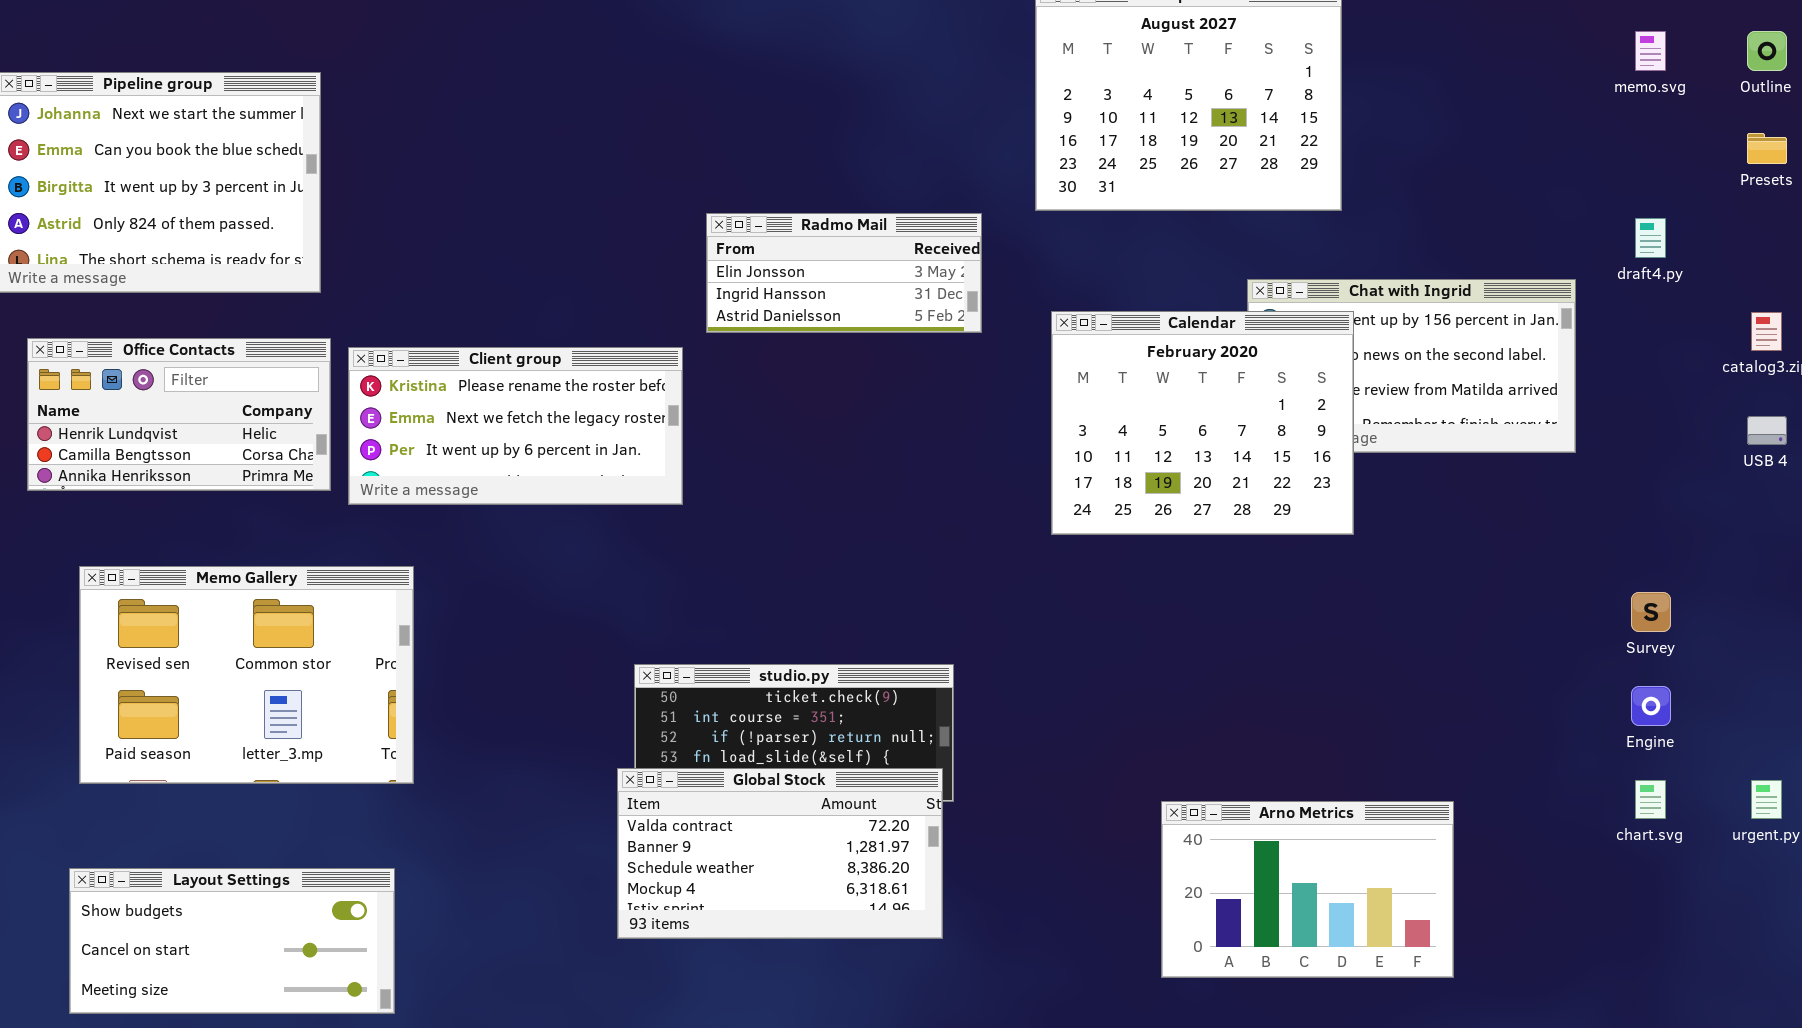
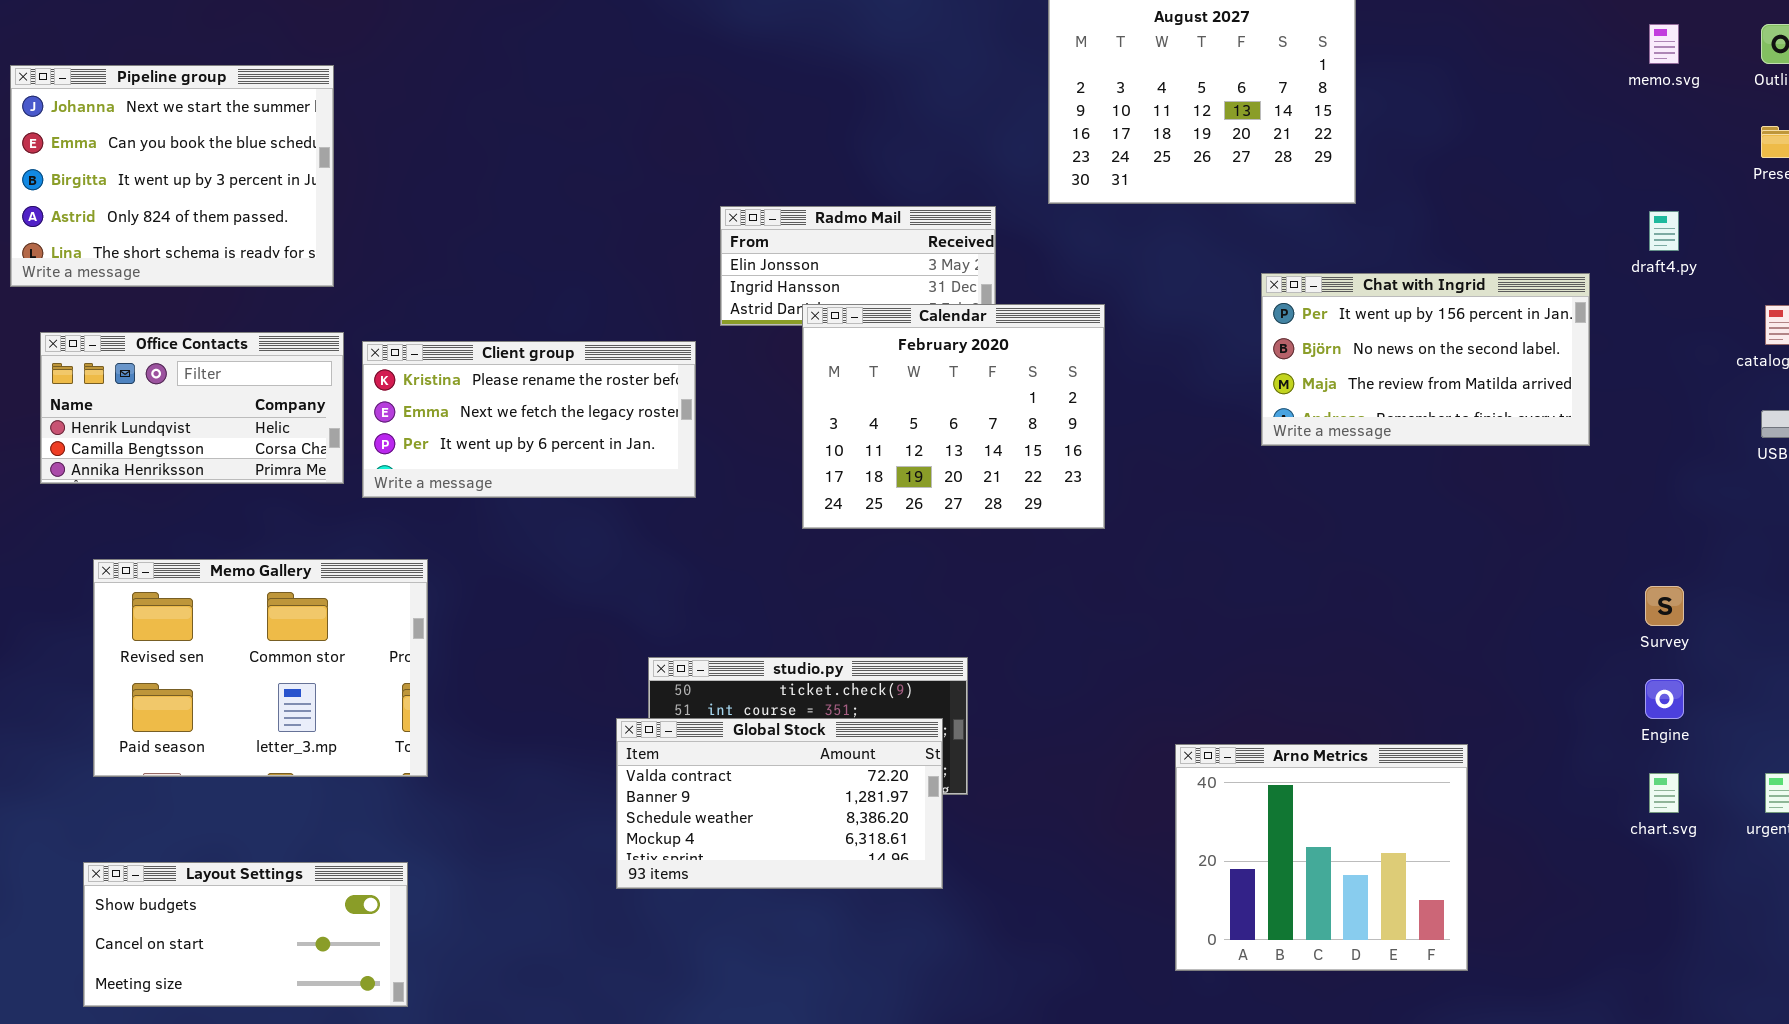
Calendar: [1051,311,1354,535] -> [802,304,1105,529], moved
Global Stock: [617,768,943,939] -> [616,718,943,889], moved
Arno Metrics: [1161,801,1454,978] -> [1175,744,1468,971], resized

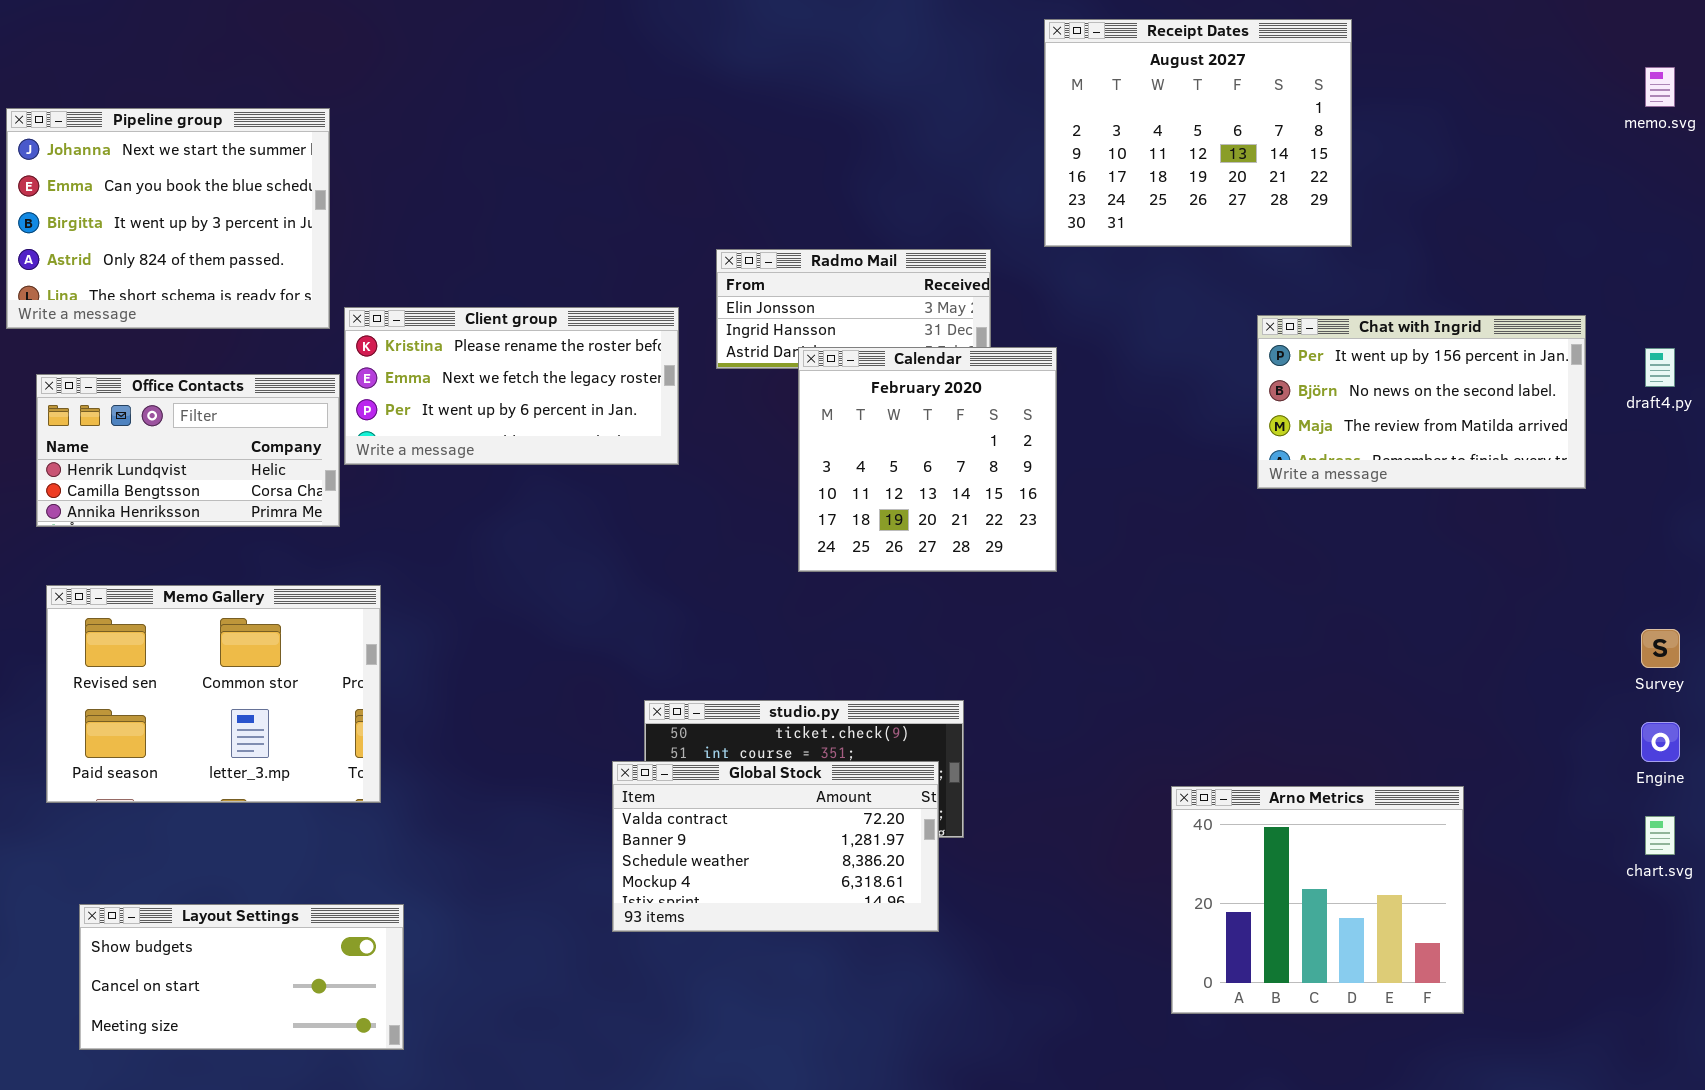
draft4.py: [1649,211,1679,251] -> [1645,348,1675,387], moved
Calendar: [802,304,1105,529] -> [798,347,1057,572], resized
Client group: [362,341,696,498] -> [344,307,679,465], moved
Memo Gallery: [93,559,428,777] -> [46,585,381,803], moved

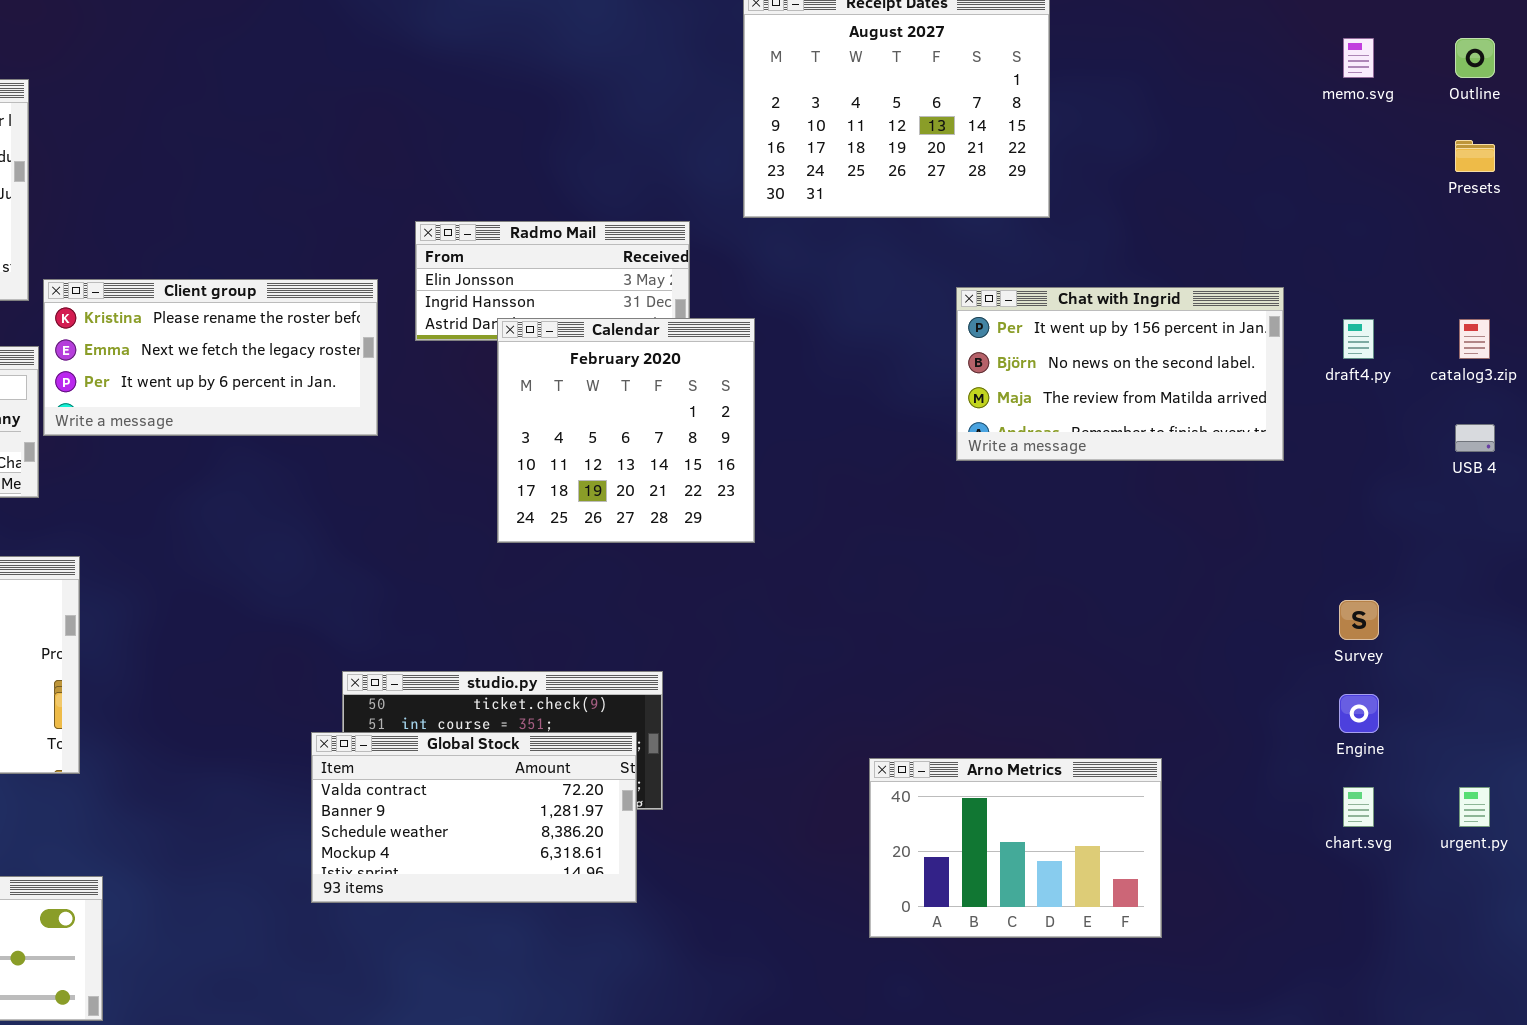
Arno Metrics: [1171,786,1464,1014] -> [869,758,1162,938], resized

